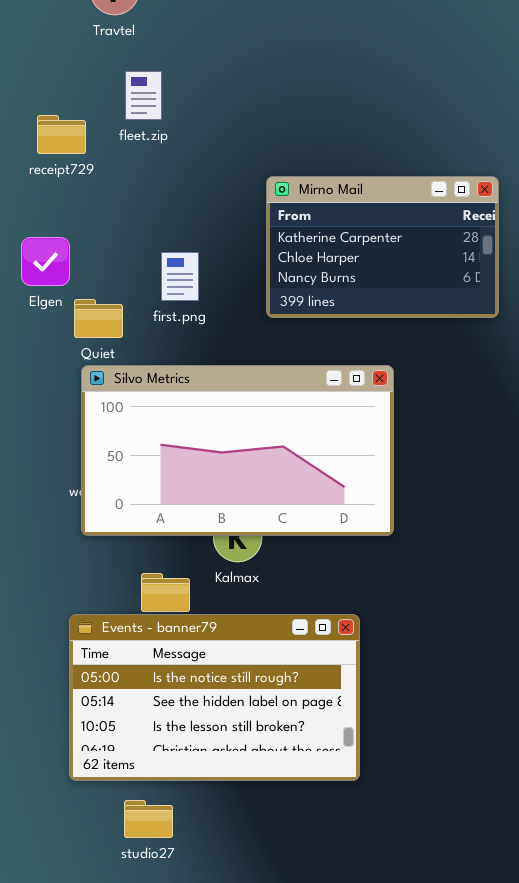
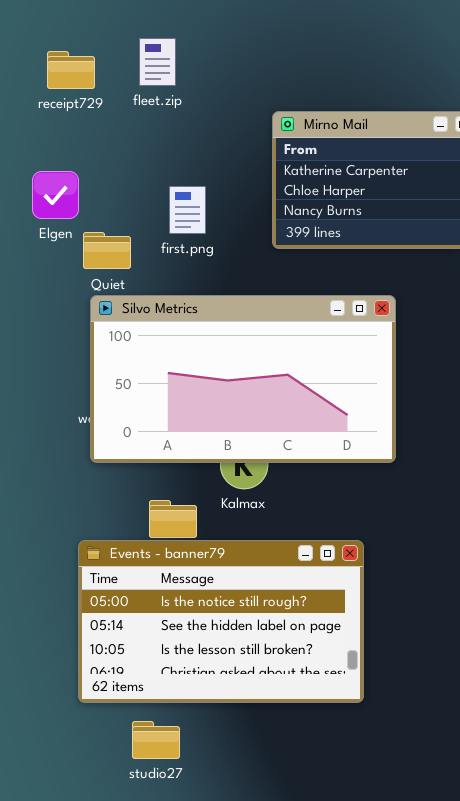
fleet.zip: [125,71,162,120] -> [139,38,176,86], moved

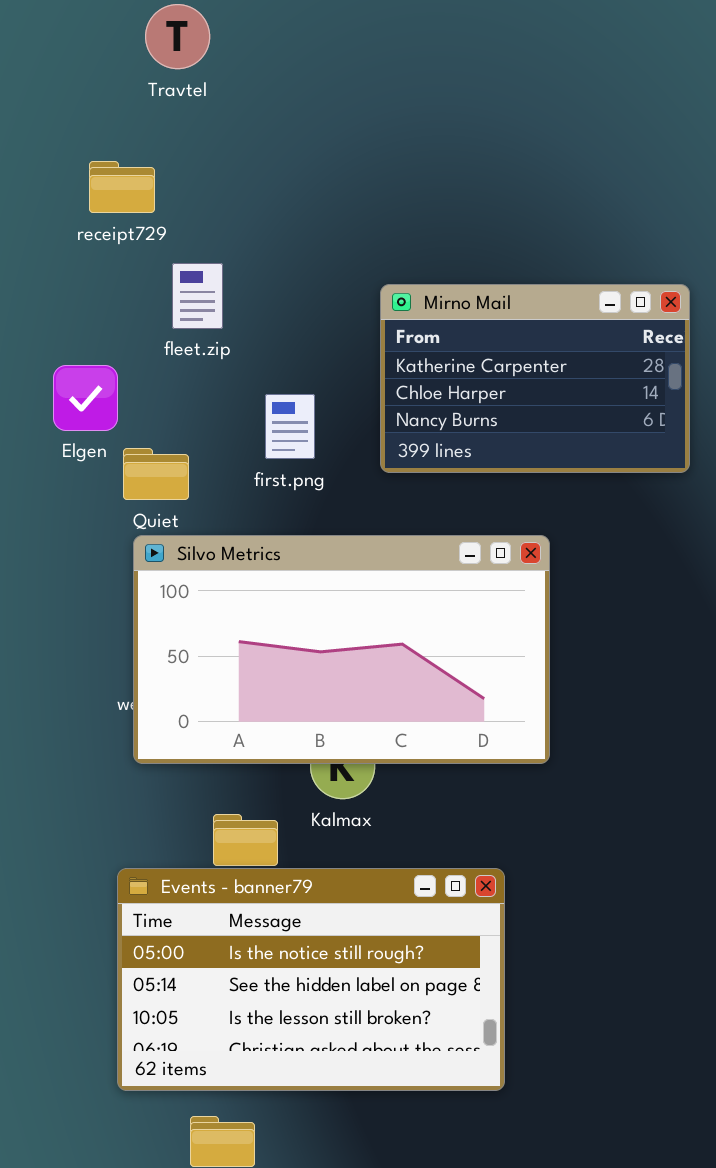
fleet.zip: [139,38,176,86] -> [172,263,223,329], moved
receipt729: [47,51,95,89] -> [89,161,155,213], moved
first.png: [169,186,206,234] -> [265,394,315,459], moved

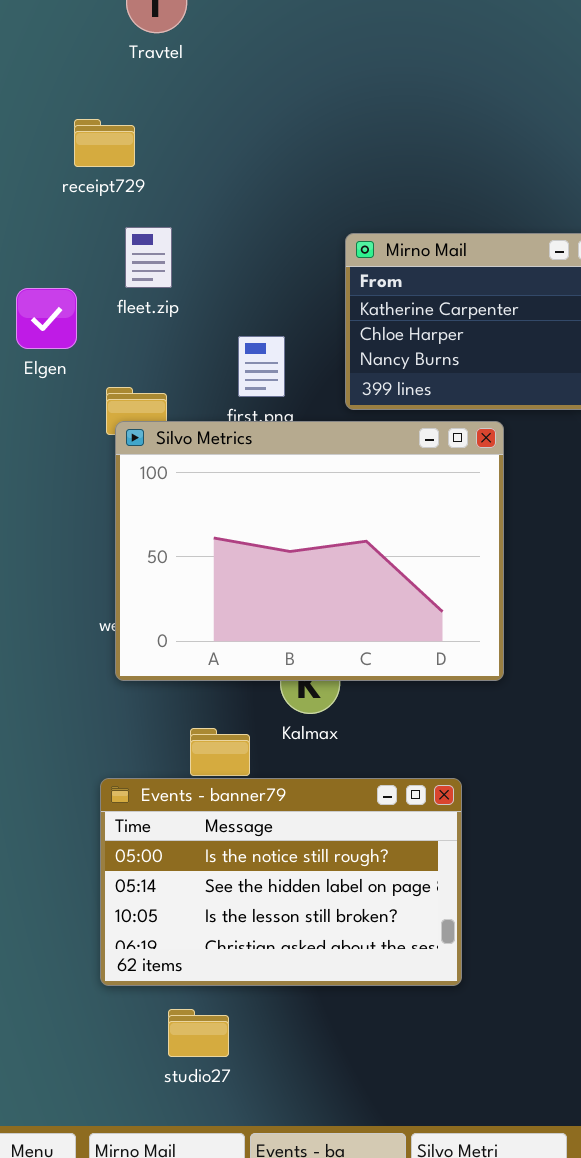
fleet.zip: [172,263,223,329] -> [125,227,172,288], moved
Elgen: [53,365,118,431] -> [16,288,77,349], moved
Silvo Metrics: [133,535,550,764] -> [115,421,504,681], resized

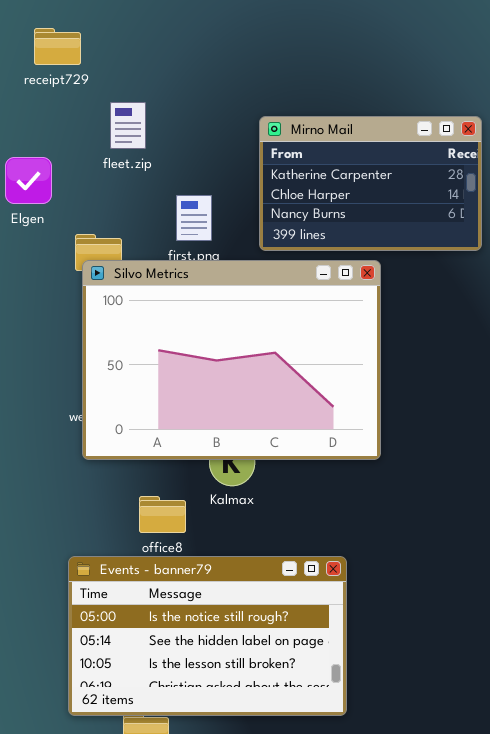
receipt729: [74,119,135,167] -> [34,28,81,65], moved
fleet.zip: [125,227,172,288] -> [110,102,146,149], moved
Events - banner79: [100,778,462,986] -> [68,556,347,716], moved

